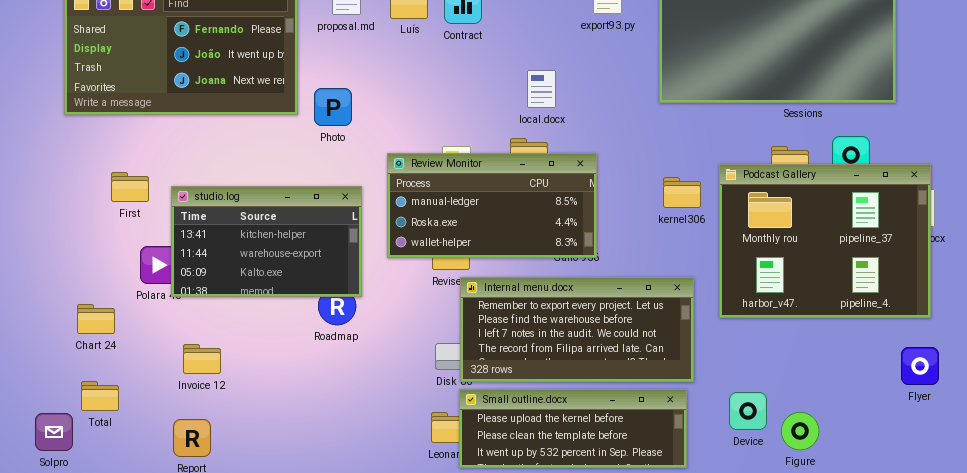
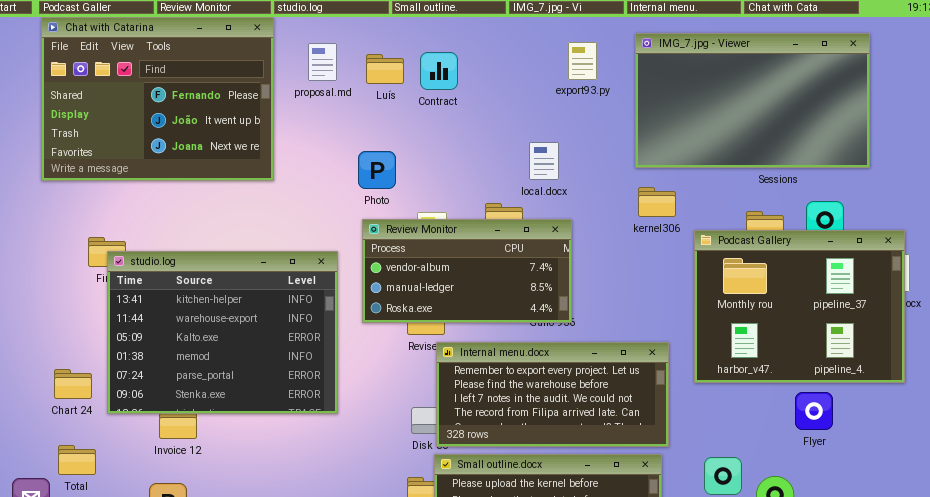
local.docx: [527,70,556,108] -> [529,142,559,180], moved
Photo: [314,88,352,126] -> [358,151,396,189], moved
Review Monitor: [387,153,597,258] -> [362,219,572,323], scrolled up 1 row
kernel306: [663,177,701,208] -> [638,187,676,217], moved
studio.log: [171,186,362,297] -> [107,251,338,414], resized
Flyer: [901,347,939,385] -> [795,392,833,430], moved

